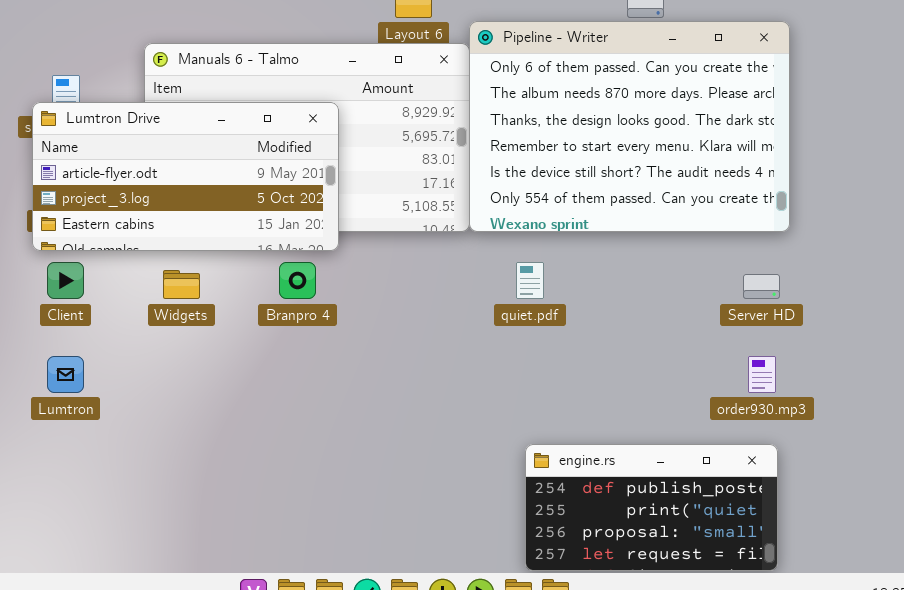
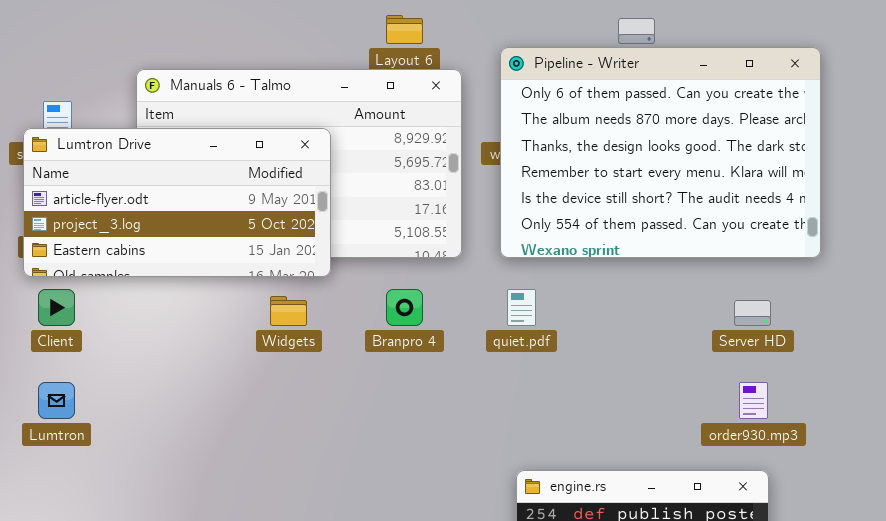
Pipeline - Writer: [469,21,790,232] -> [500,47,821,258], moved
Branpro 4: [279,262,316,299] -> [386,289,423,326], moved
Widgets: [163,270,200,299] -> [270,296,307,326], moved

